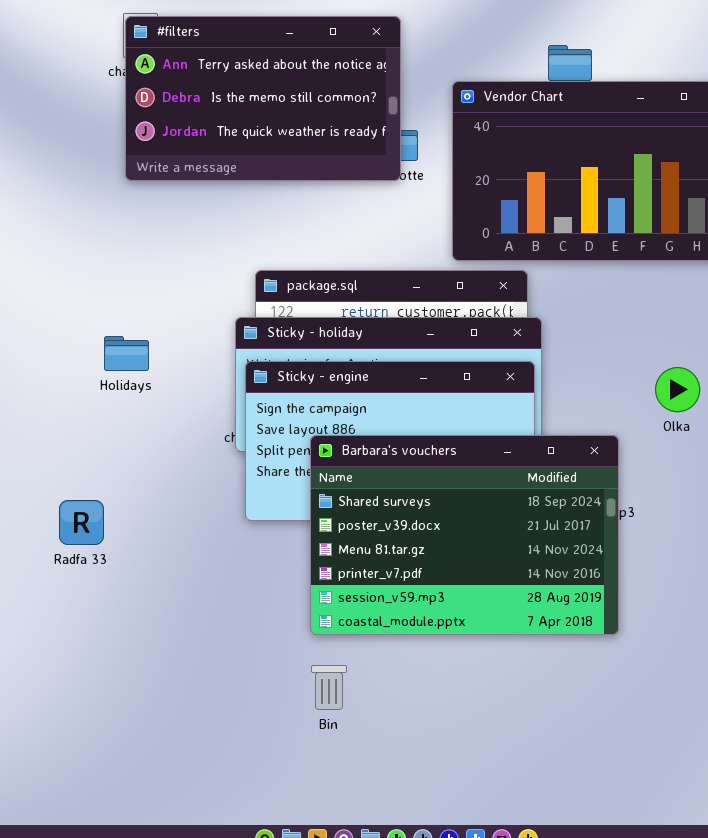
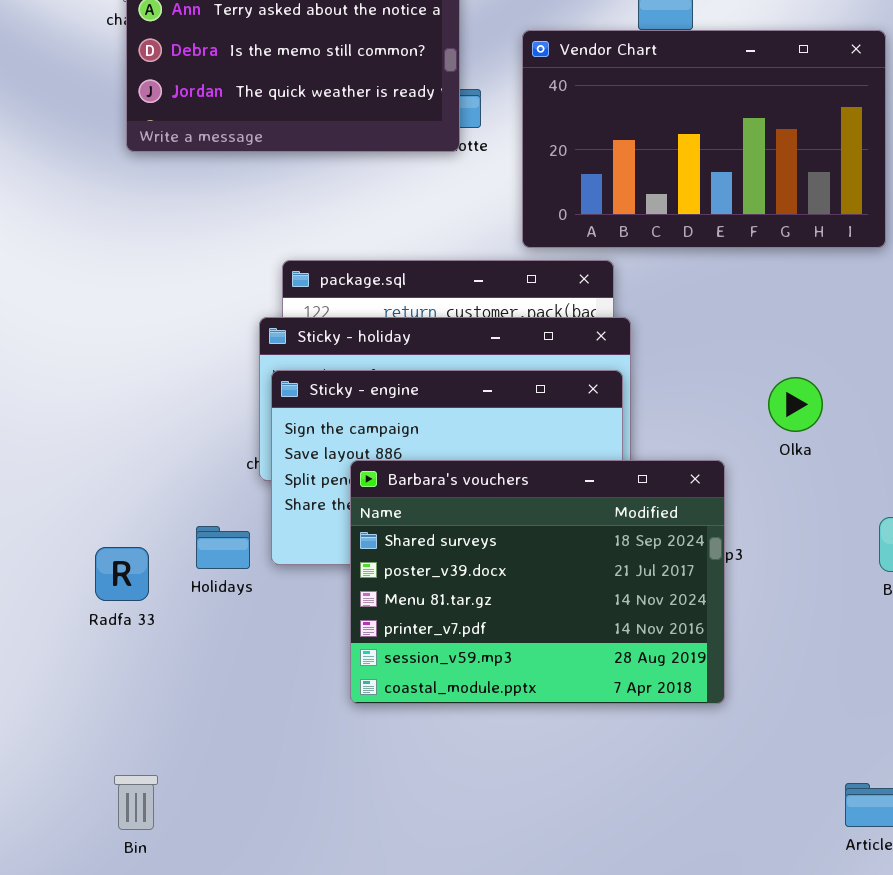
Holidays: [104,336,149,371] -> [196,526,250,569], moved
Radfa 33: [59,500,104,545] -> [95,547,149,601], moved
Bin: [311,665,347,710] -> [114,775,158,830], moved

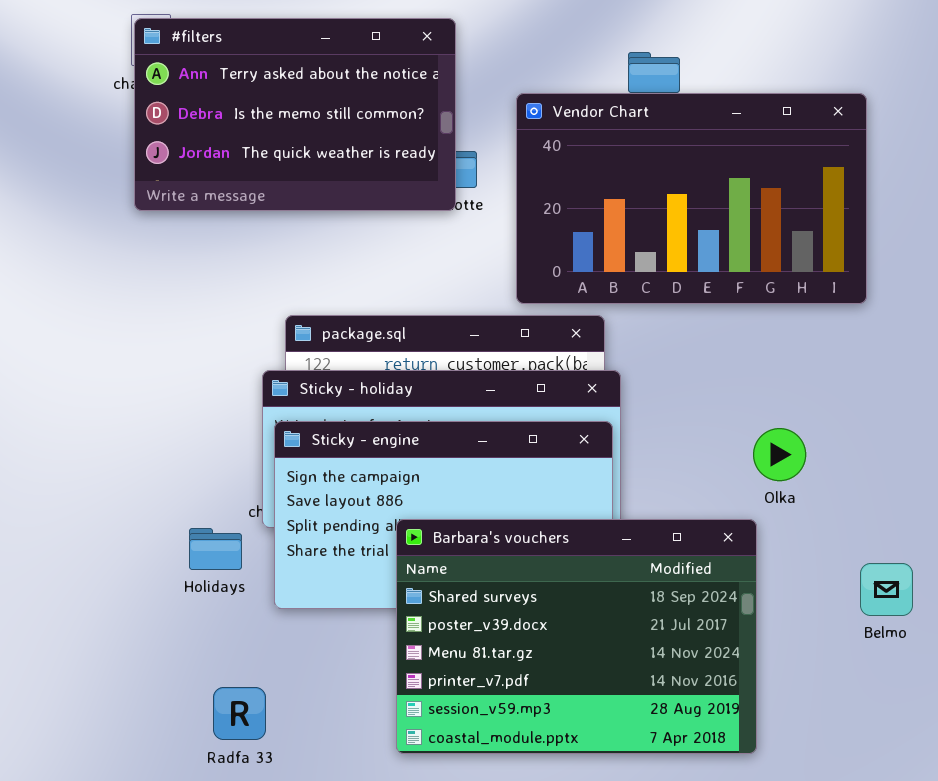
Barbara's vouchers: [350,460,725,704] -> [396,519,757,754], moved
Holidays: [196,526,250,569] -> [189,528,242,570], moved
Radfa 33: [95,547,149,601] -> [213,687,266,740], moved

